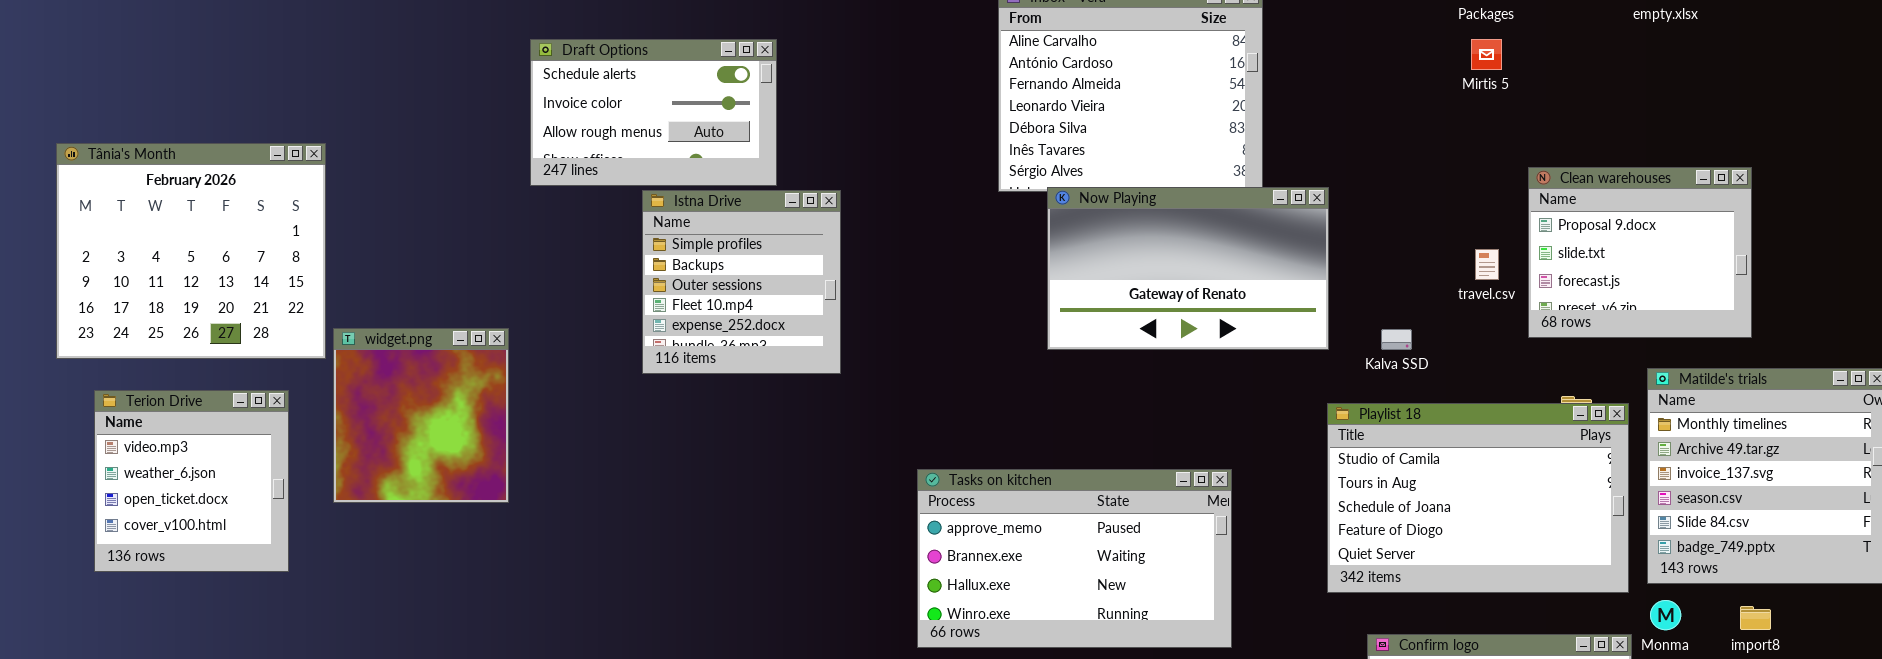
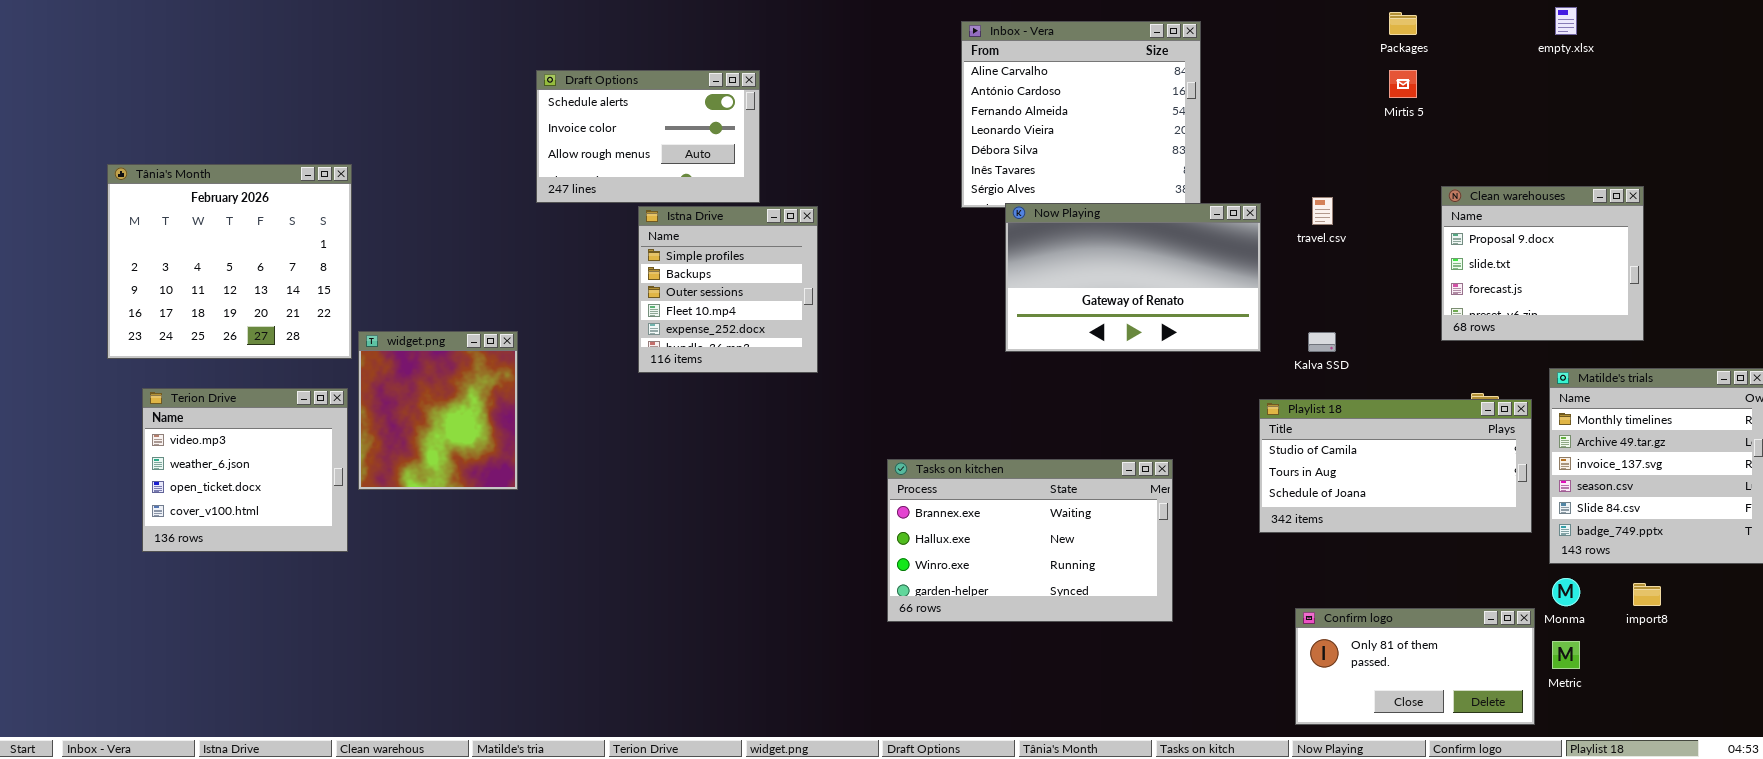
travel.csv: [1475,249,1499,280] -> [1312,197,1333,225], moved
Terion Drive: [94,390,289,572] -> [142,388,348,552], resized
Playlist 18: [1327,403,1629,593] -> [1259,399,1532,533], resized
Tasks on kitchen: [917,469,1232,648] -> [887,459,1173,622], scrolled down 1 row

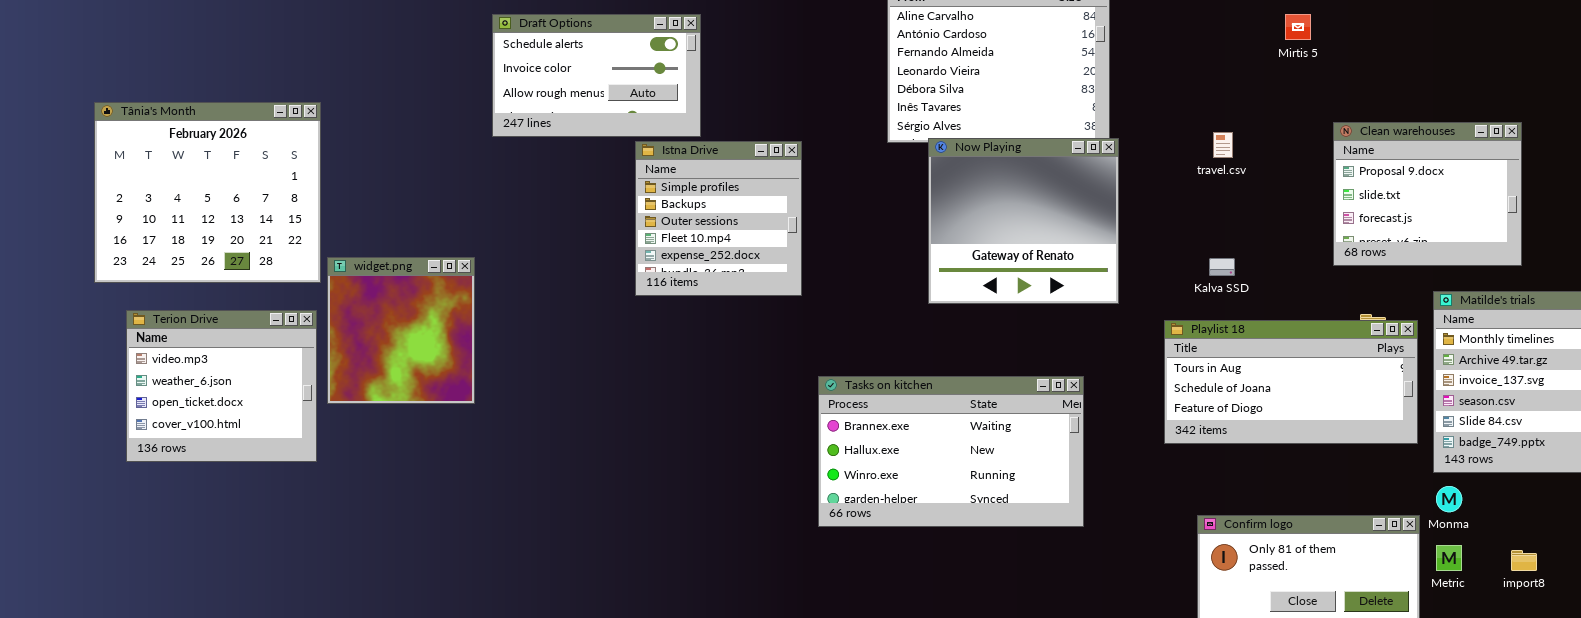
Now Playing: [1005,203,1261,352] -> [928,138,1119,304], resized
Istna Drive: [638,206,818,373] -> [635,141,802,296], moved
Playlist 18: [1259,399,1532,533] -> [1164,320,1418,444], scrolled down 1 row
import8: [1633,583,1661,606] -> [1511,550,1537,571], moved

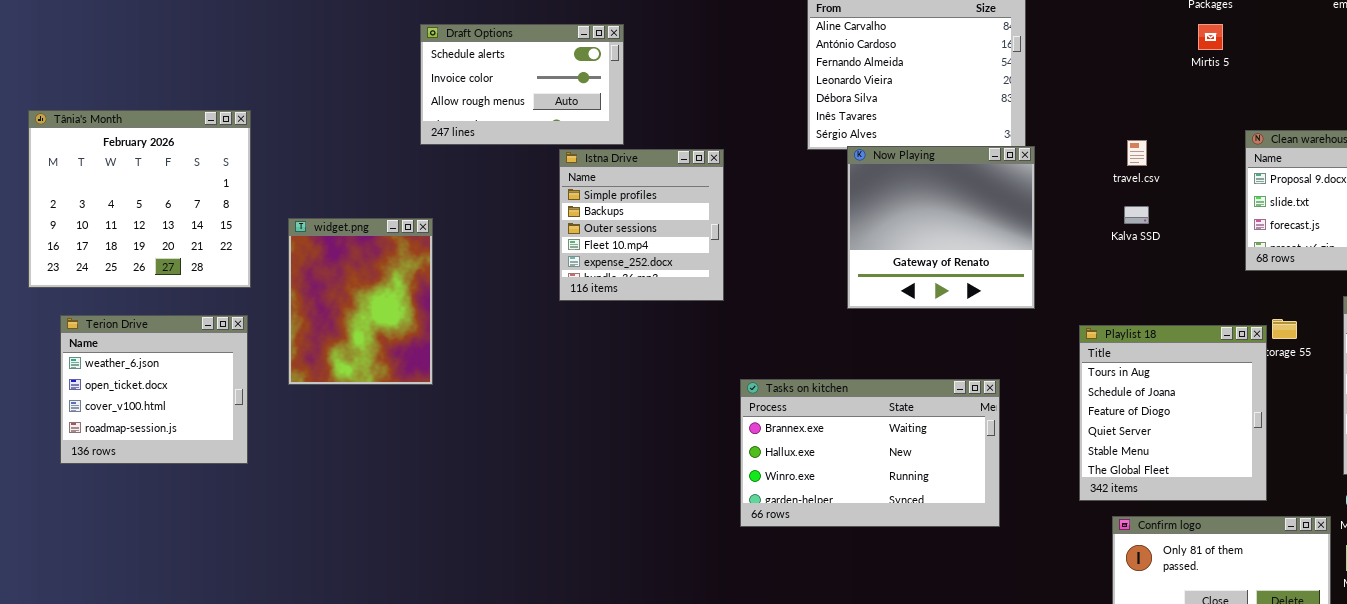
widget.png: [327,257,475,404] -> [288,218,433,385], moved, resized
Kalva SSD: [1209,258,1235,276] -> [1124,206,1149,224], moved
Terion Drive: [126,310,317,462] -> [60,315,248,464], scrolled down 1 row
Playlist 18: [1164,320,1418,444] -> [1079,325,1267,501], resized

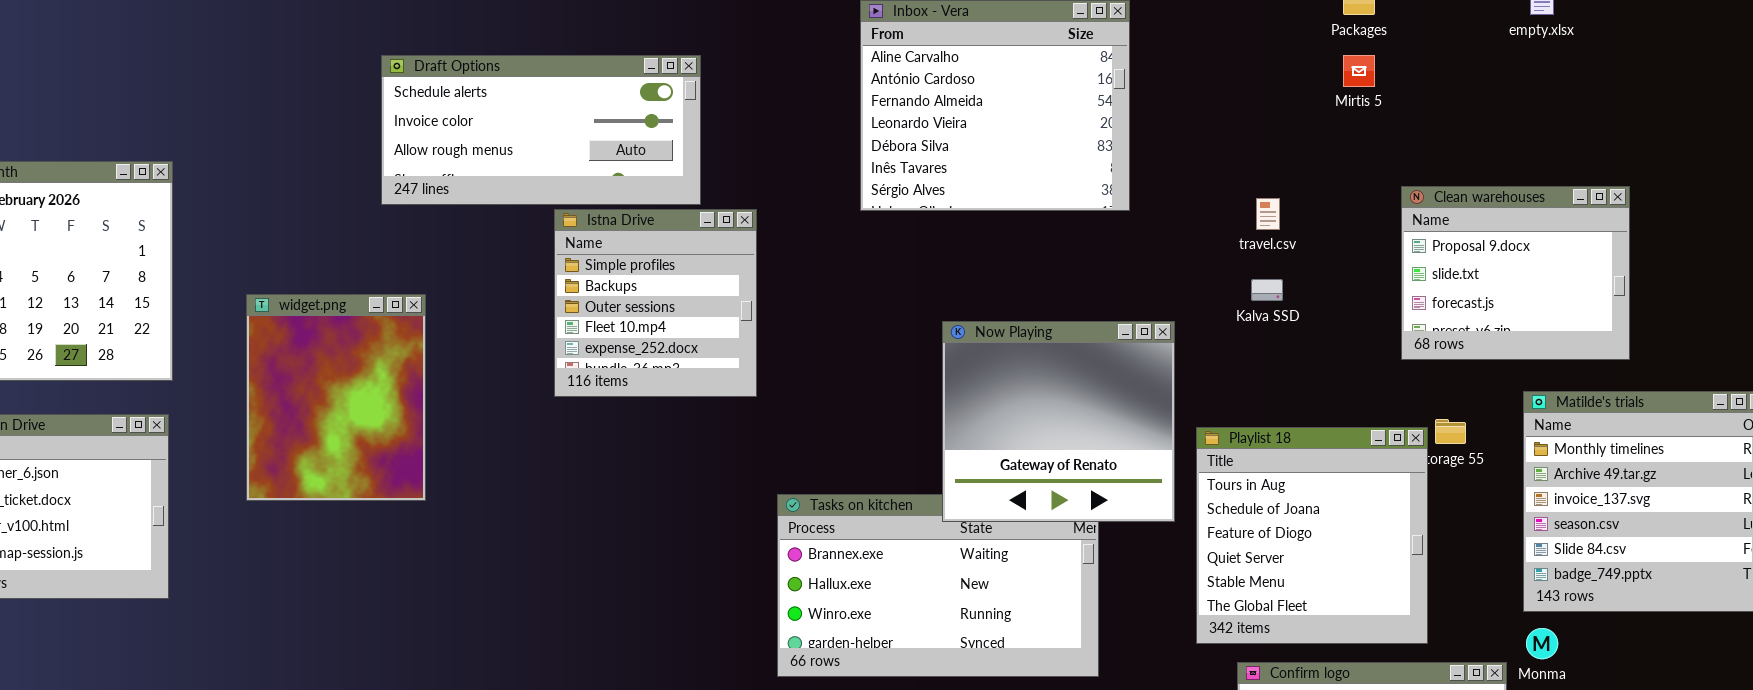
Draft Options: [420,24,624,145] -> [381,55,701,205], resized
Now Playing: [847,146,1035,309] -> [942,321,1175,522], moved
widget.png: [288,218,433,385] -> [246,294,426,501], moved

